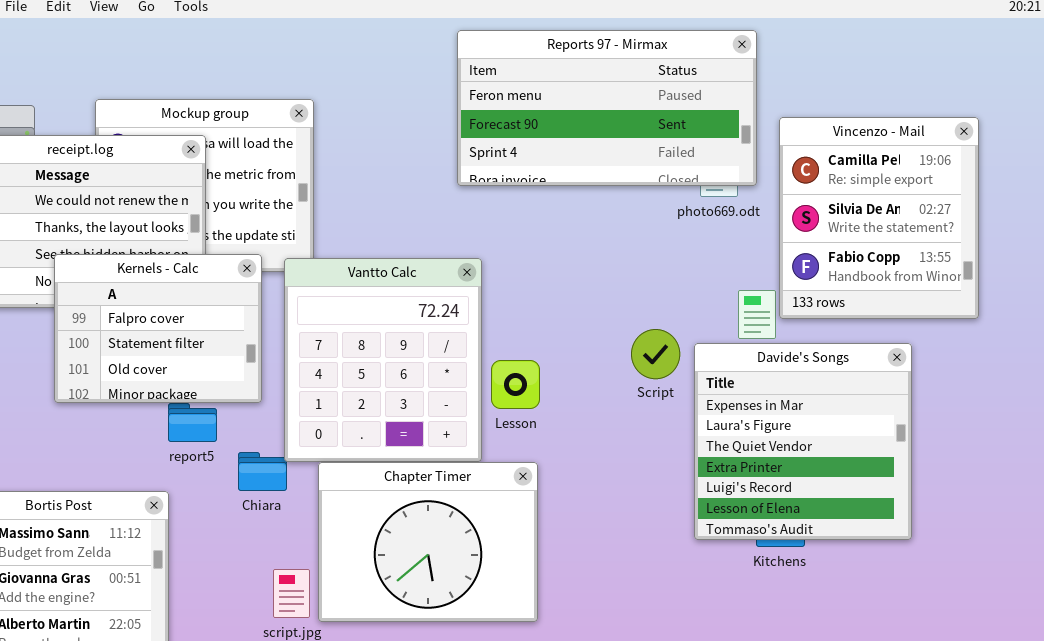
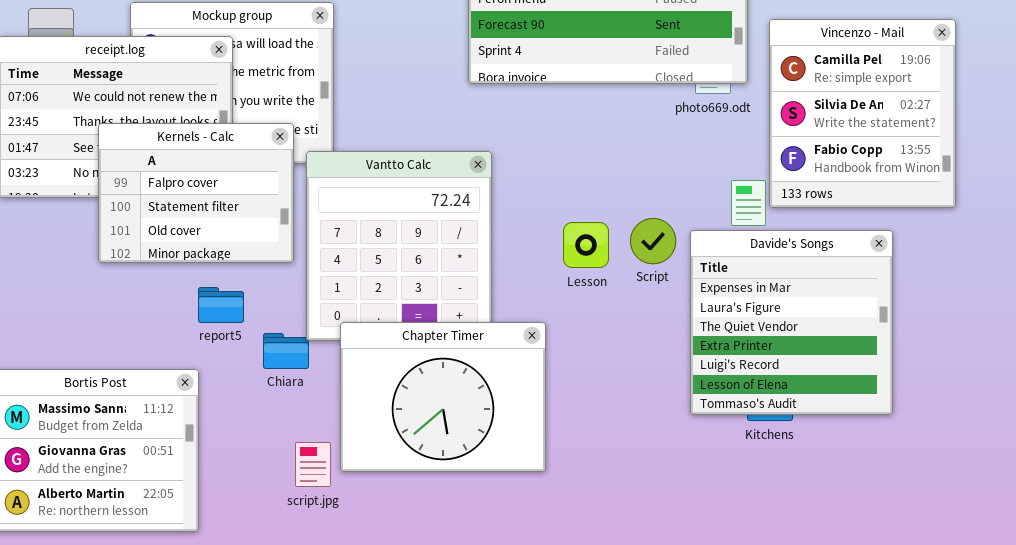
Kernels - Calc: [54,254,262,403] -> [98,123,294,263], moved
Lesson: [491,360,540,409] -> [563,222,609,268], moved
Chapter Timer: [318,462,538,622] -> [340,322,546,472], moved

